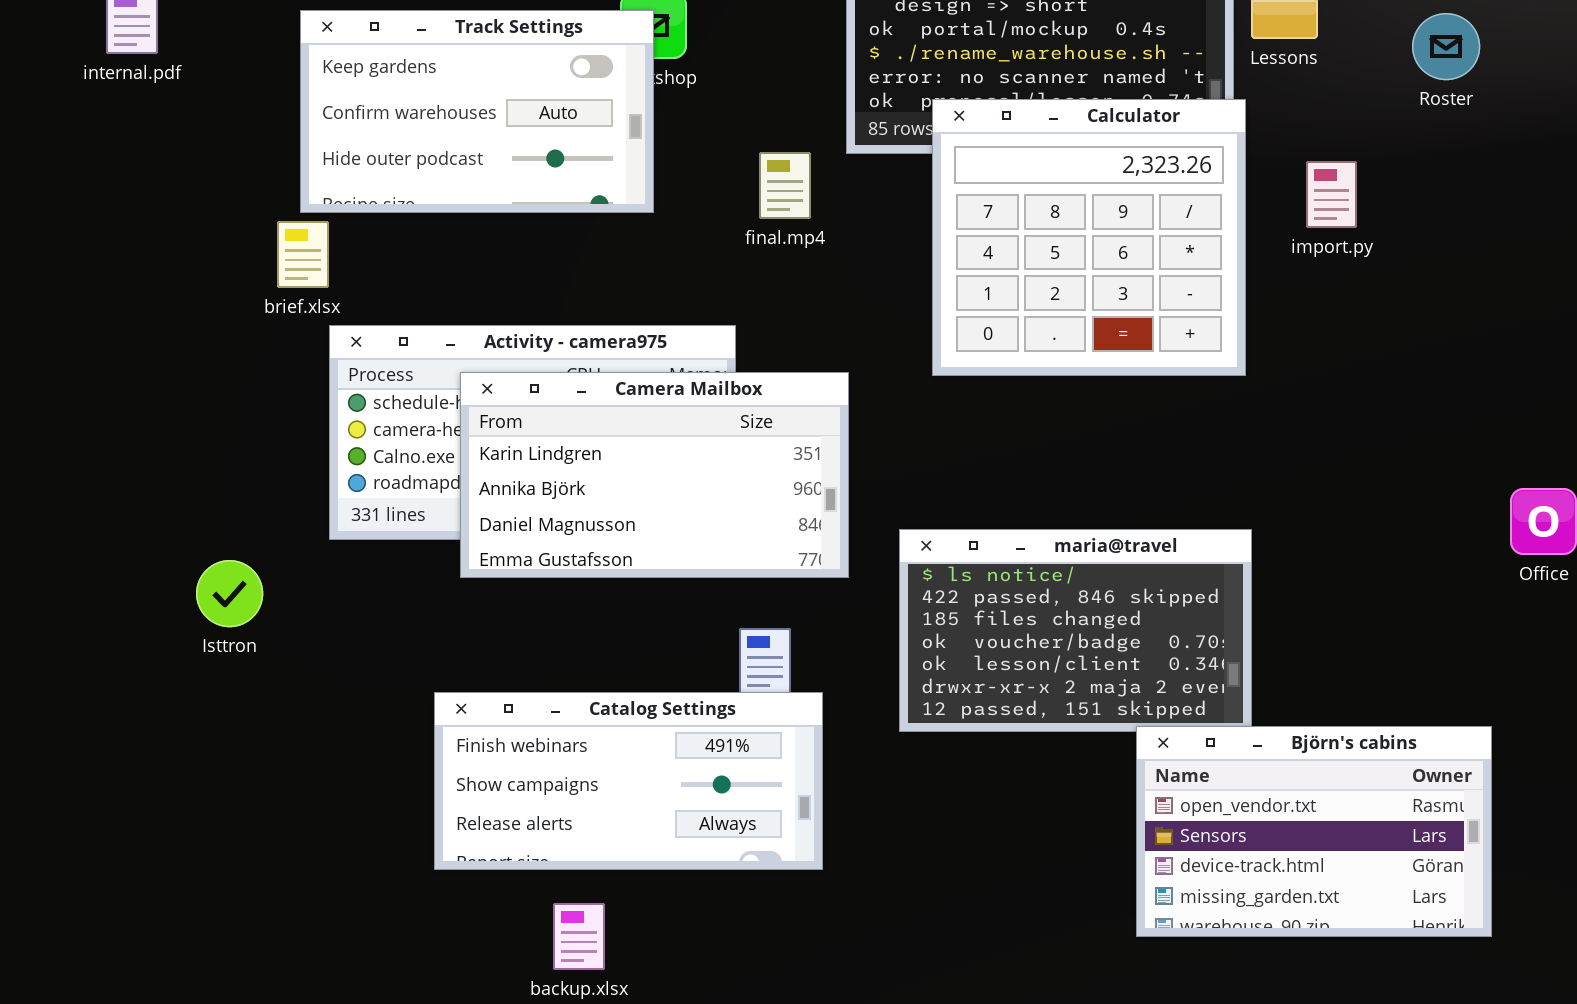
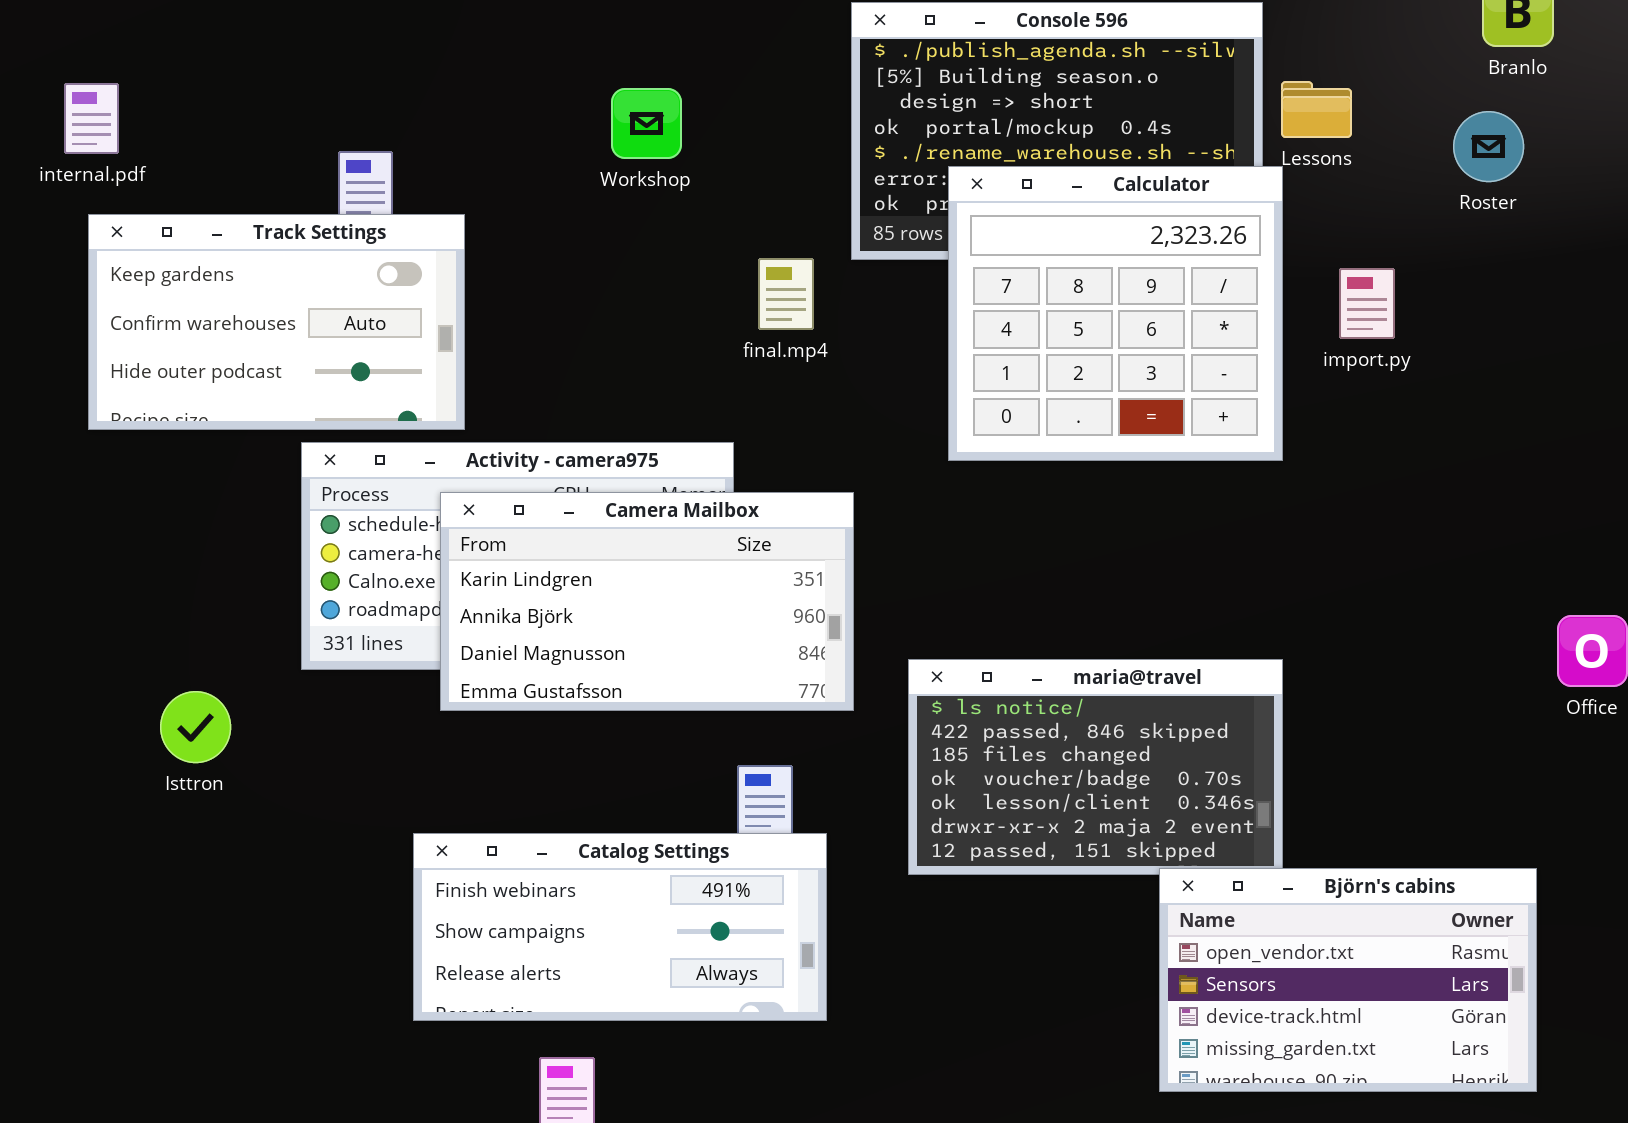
Track Settings: [300,10,654,213] -> [88,214,465,430], moved
Calculator: [932,99,1246,376] -> [948,166,1283,461], moved

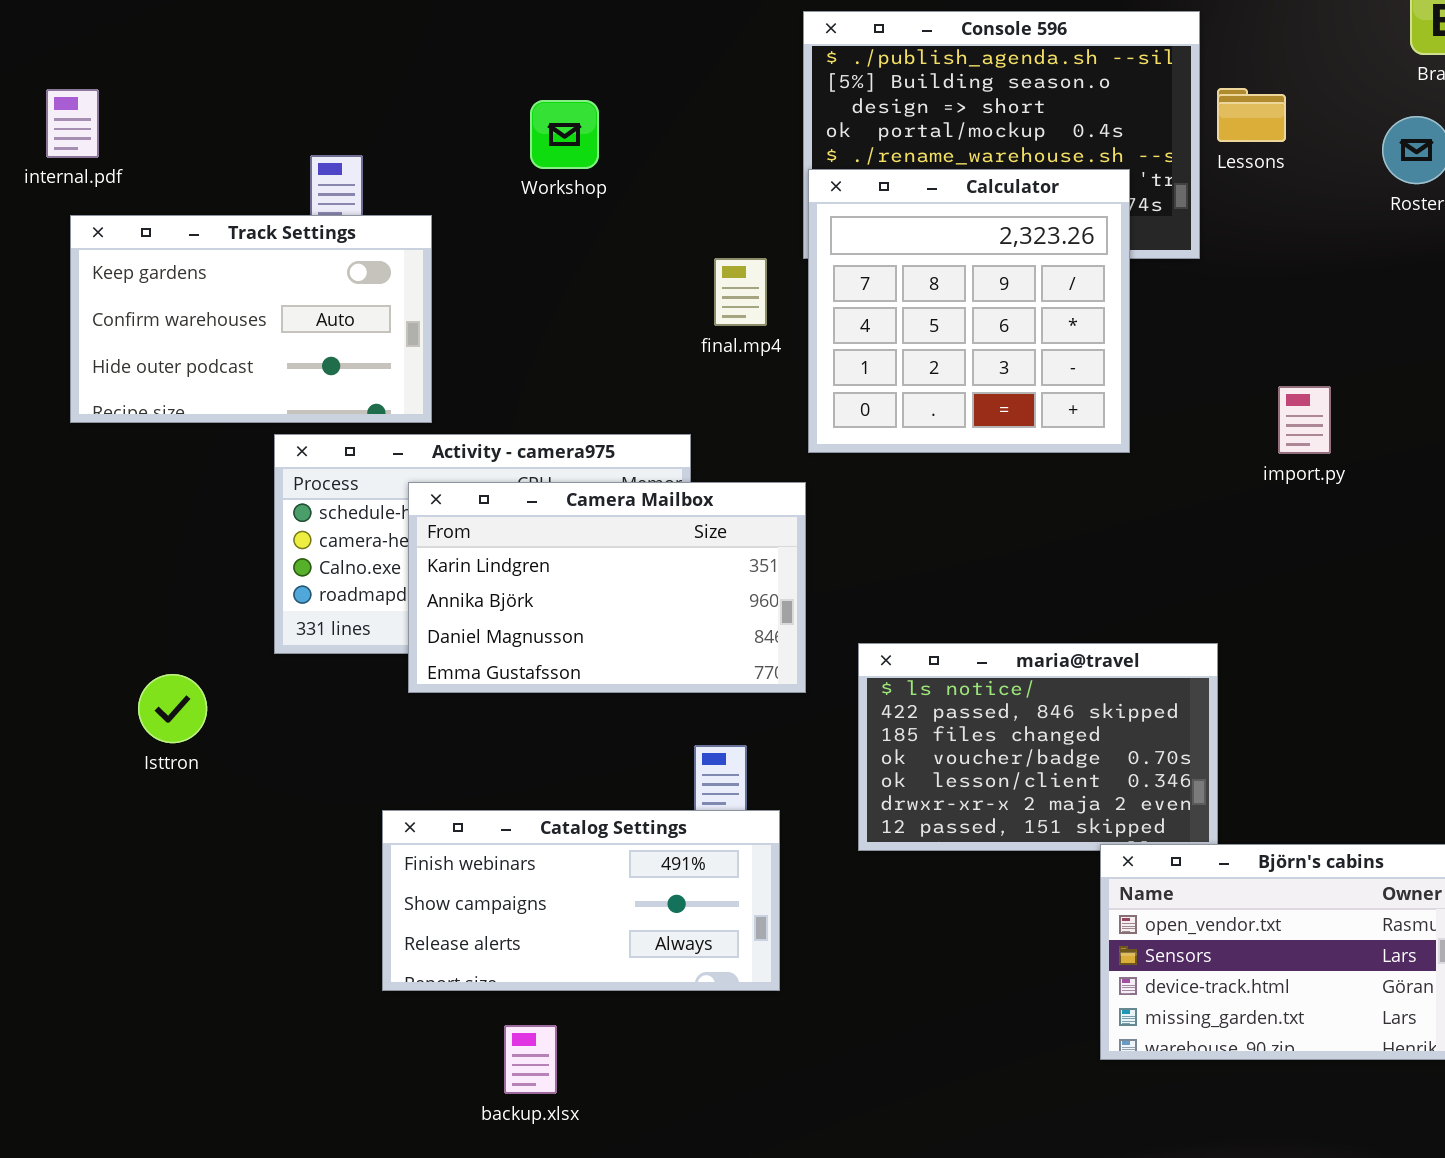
Workshop: [611,88,682,159] -> [530,100,599,169], moved
Calculator: [948,166,1283,461] -> [808,169,1130,453], moved
import.py: [1339,268,1395,339] -> [1278,386,1331,454], moved

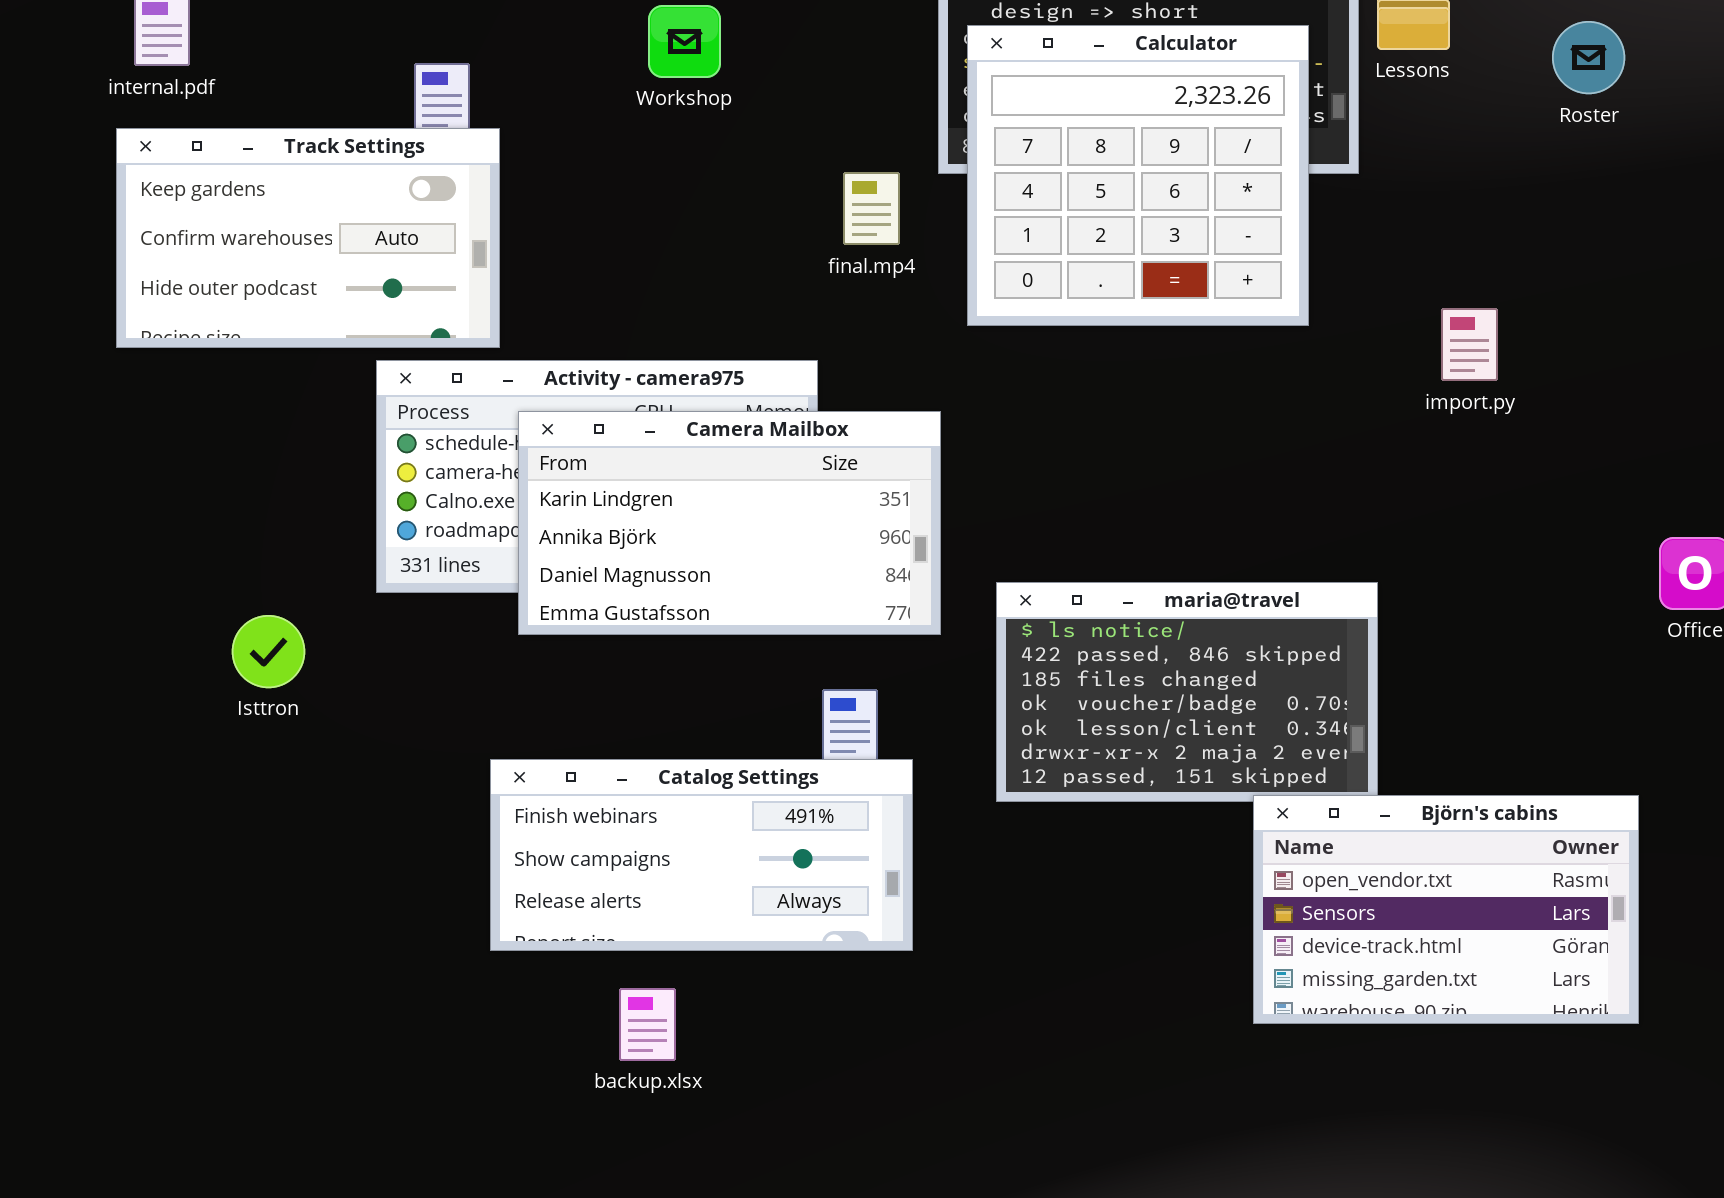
Calculator: [808,169,1130,453] -> [967,25,1309,326], moved
Track Settings: [70,215,432,423] -> [116,128,500,348], moved

